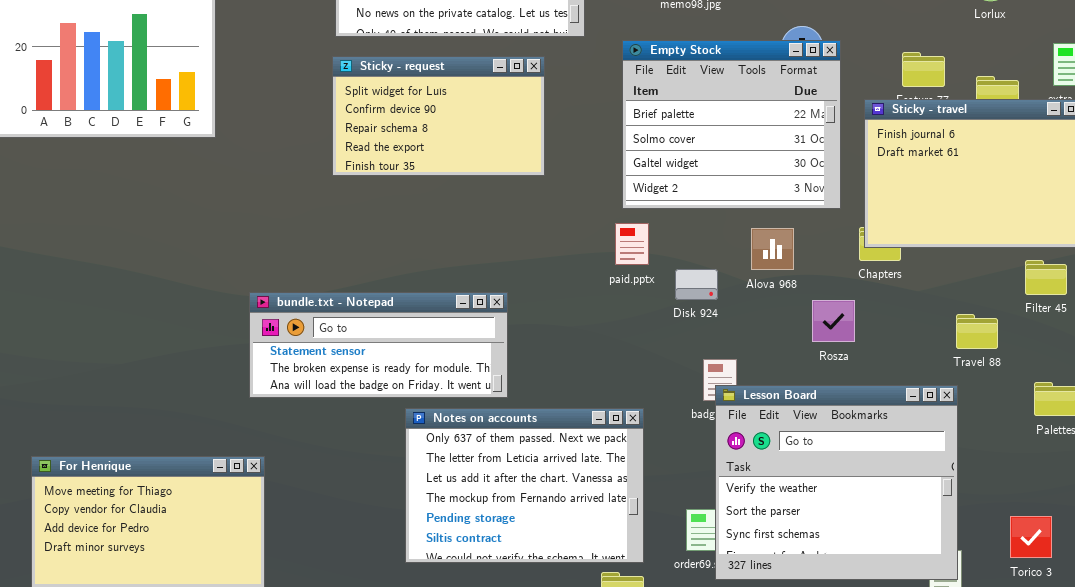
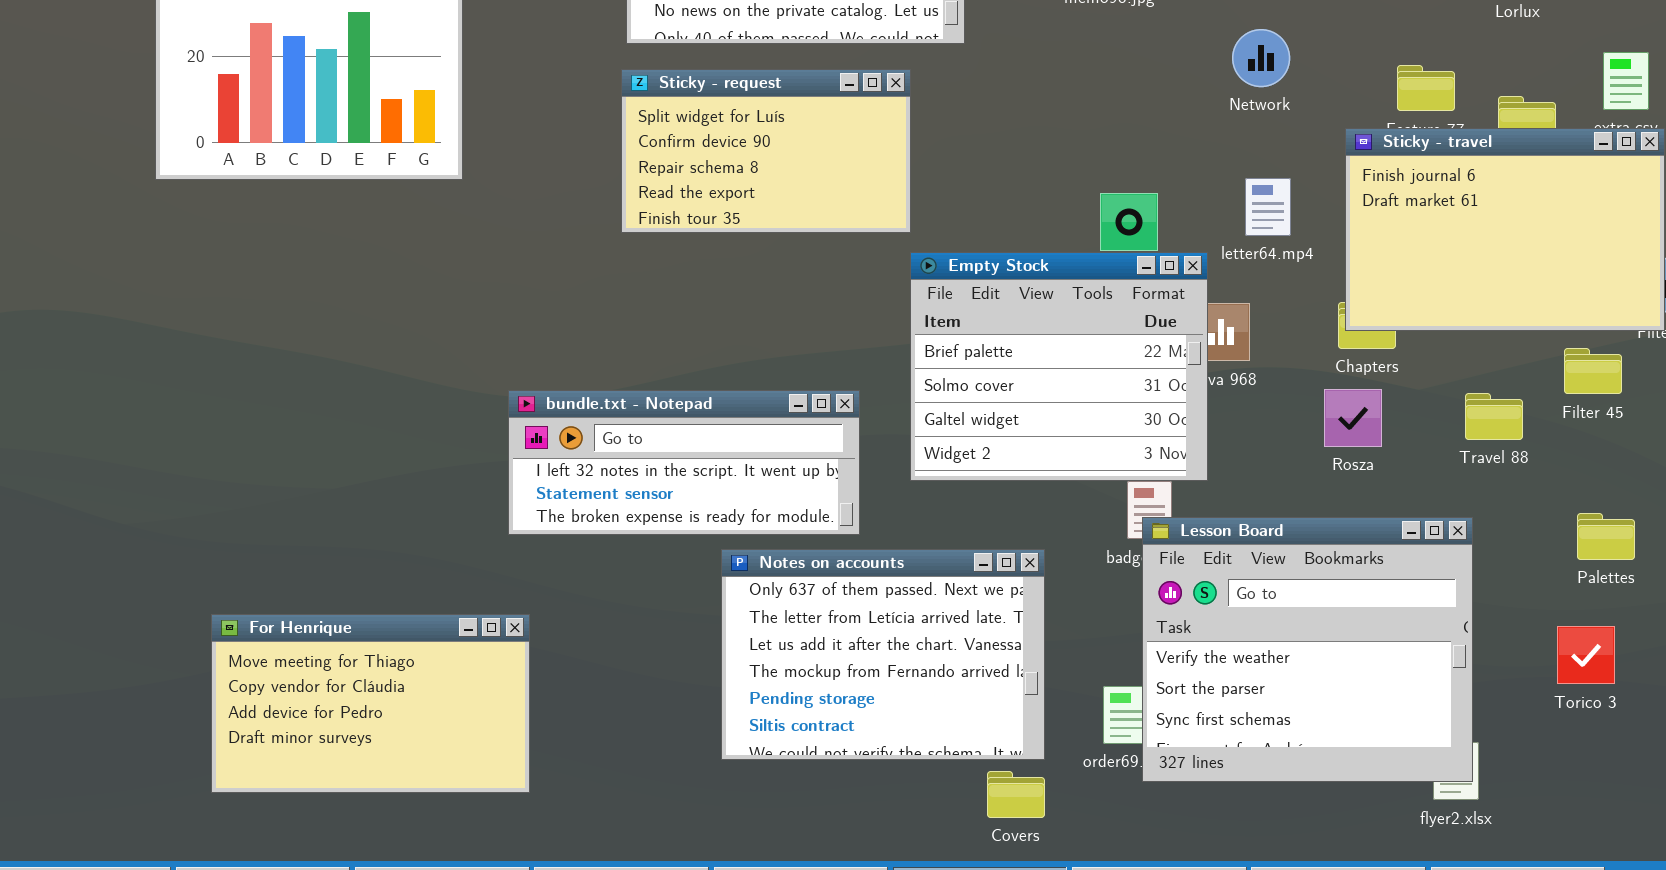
Empty Stock: [622,40,841,209] -> [910,252,1208,481], moved
bundle.txt - Notepad: [249,292,508,398] -> [508,390,860,535], scrolled up 1 row
Rosza: [812,300,855,342] -> [1324,389,1382,447], moved
Travel 88: [956,314,998,349] -> [1465,393,1523,440], moved
Torico 3: [1010,516,1052,558] -> [1557,626,1615,684], moved

